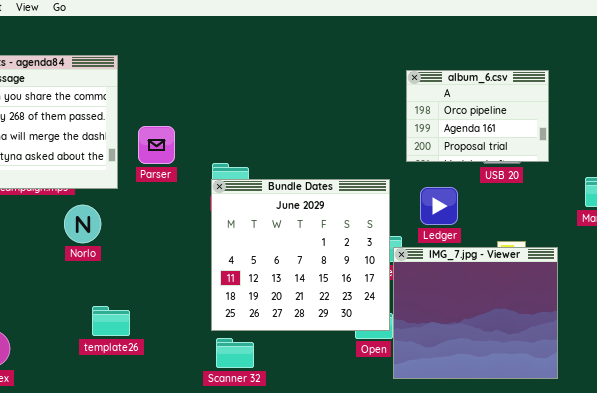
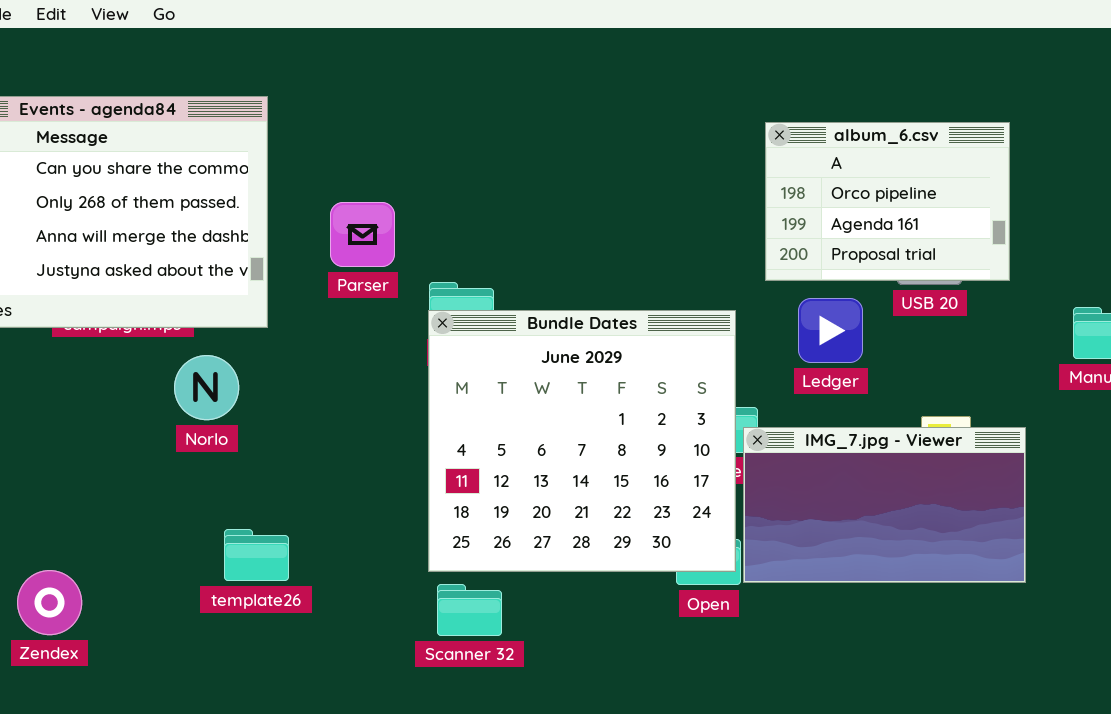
Parser: [138,126,175,164] -> [330,202,395,267], moved
Ledger: [420,187,458,225] -> [798,298,863,363], moved
IMG_7.jpg - Viewer: [393,247,558,379] -> [743,427,1026,583], resized

